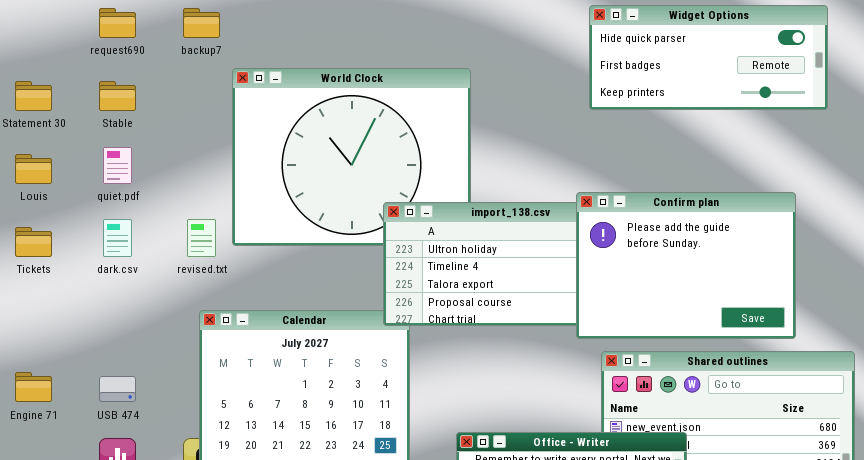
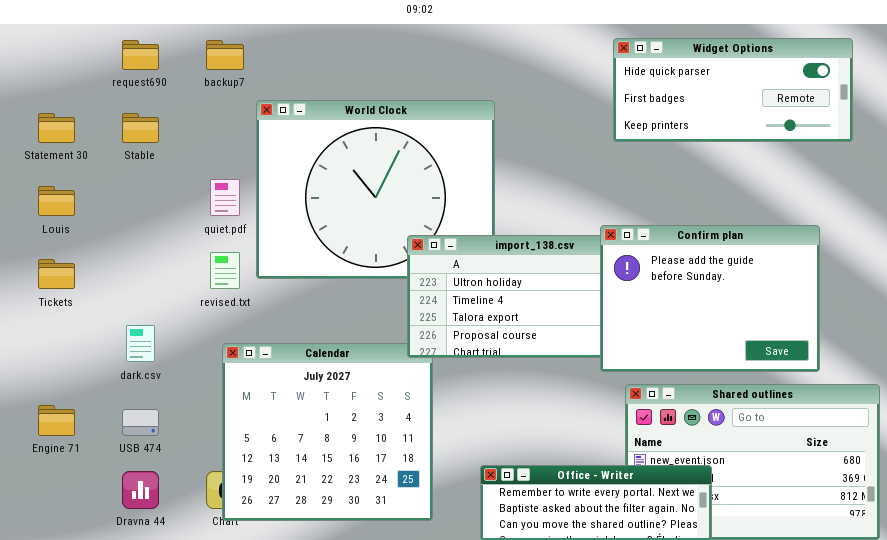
quiet.pdf: [103,147,132,184] -> [210,179,240,216], moved
dark.csv: [103,219,132,257] -> [126,325,155,362], moved

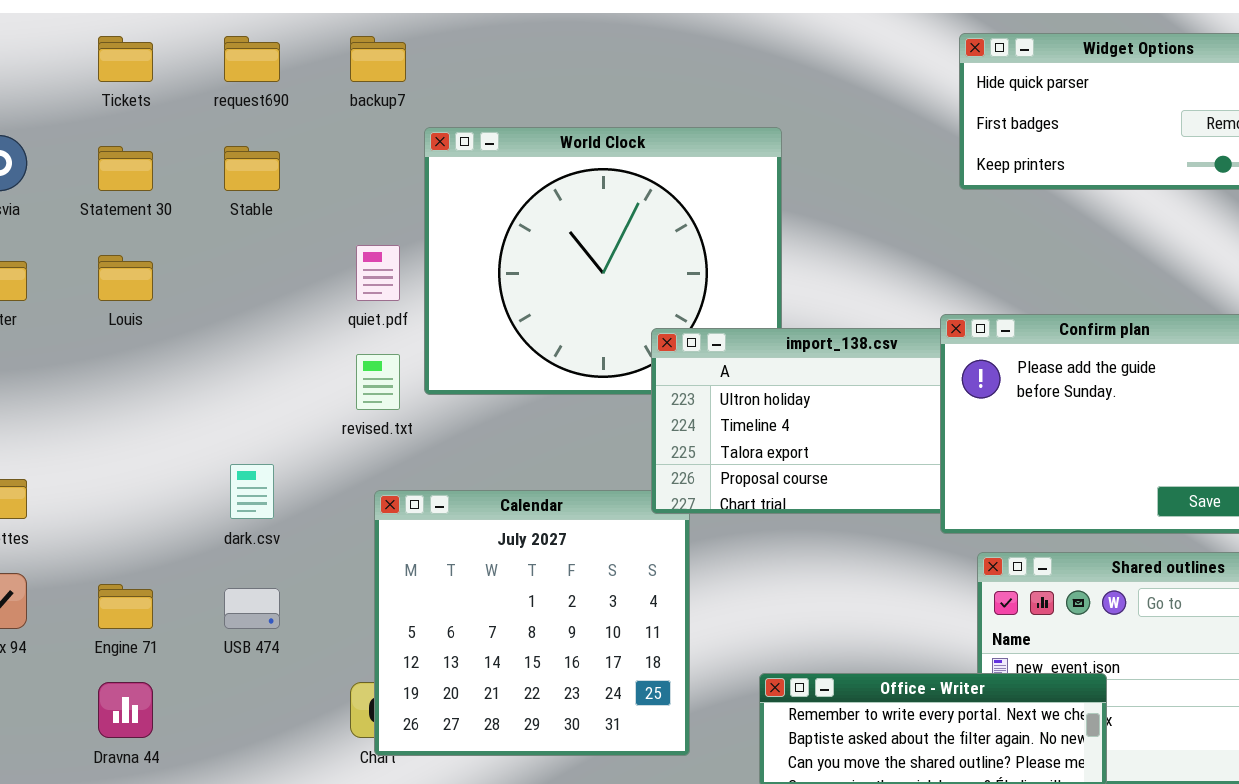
Tickets: [38,259,75,289] -> [98,36,153,82], moved
Dravna 44: [122,471,159,509] -> [98,682,153,738], moved

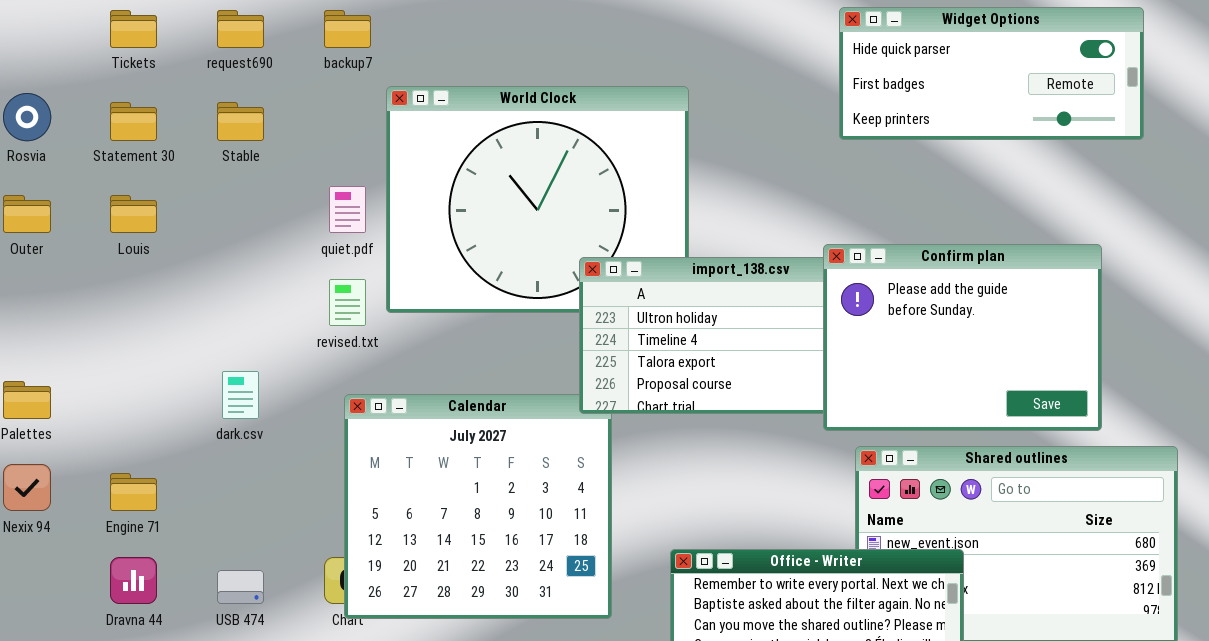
USB 474: [224,588,280,629] -> [217,570,264,604], moved

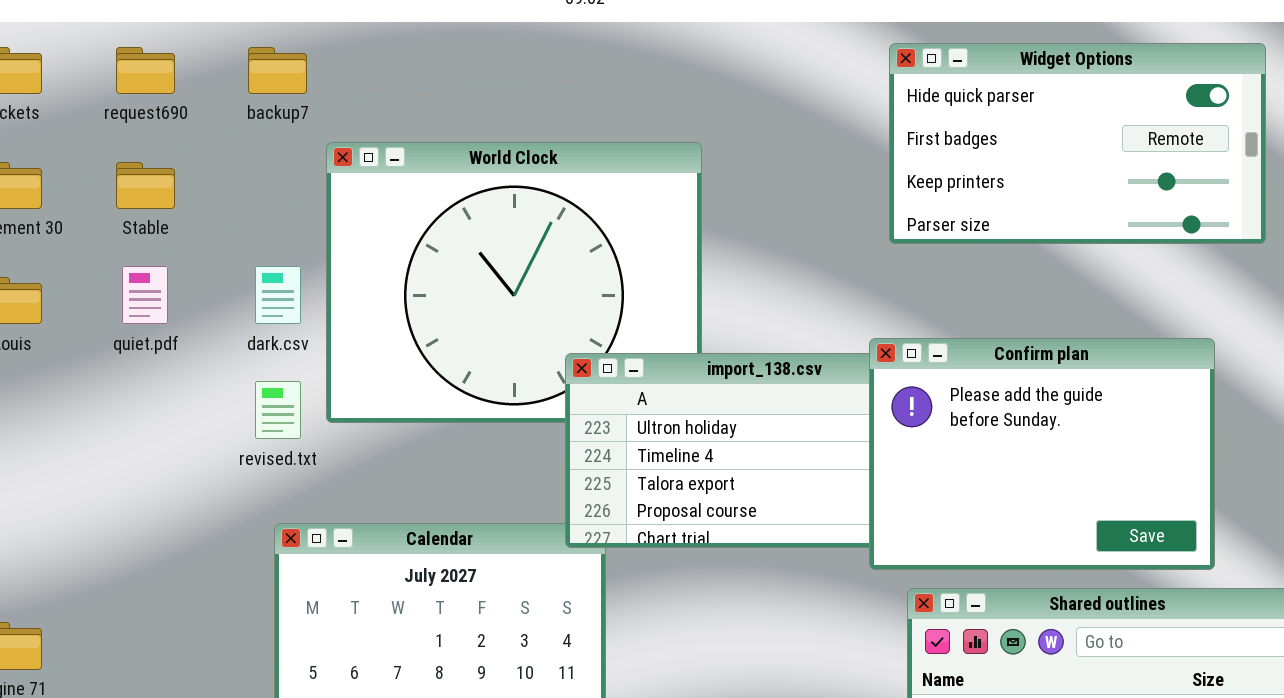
Widget Options: [839,7,1144,140] -> [889,43,1266,244], resized
quiet.pdf: [329,186,366,233] -> [122,266,168,324], moved
dark.csv: [222,371,259,419] -> [255,266,301,324], moved

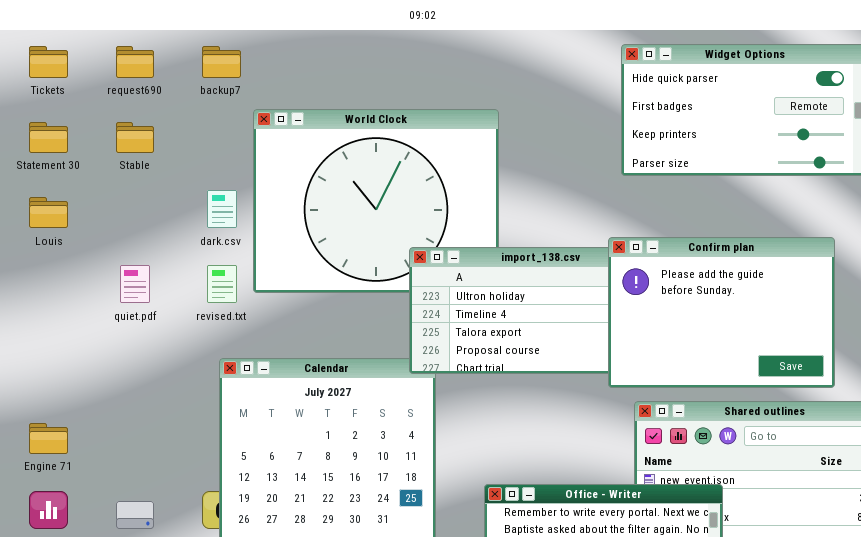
quiet.pdf: [122,266,168,324] -> [120,265,150,303], moved

